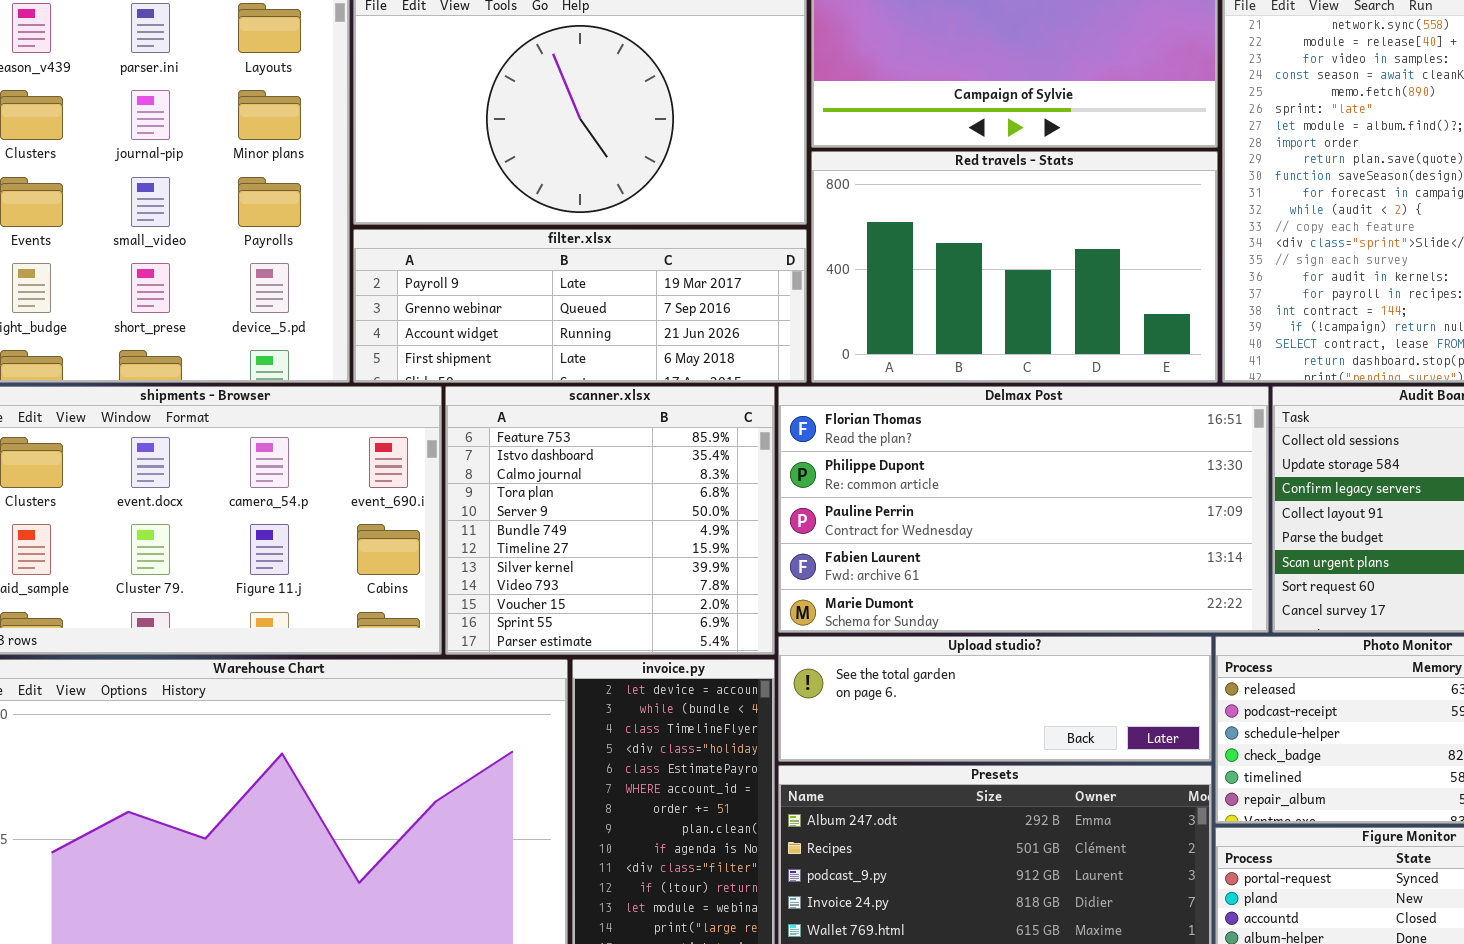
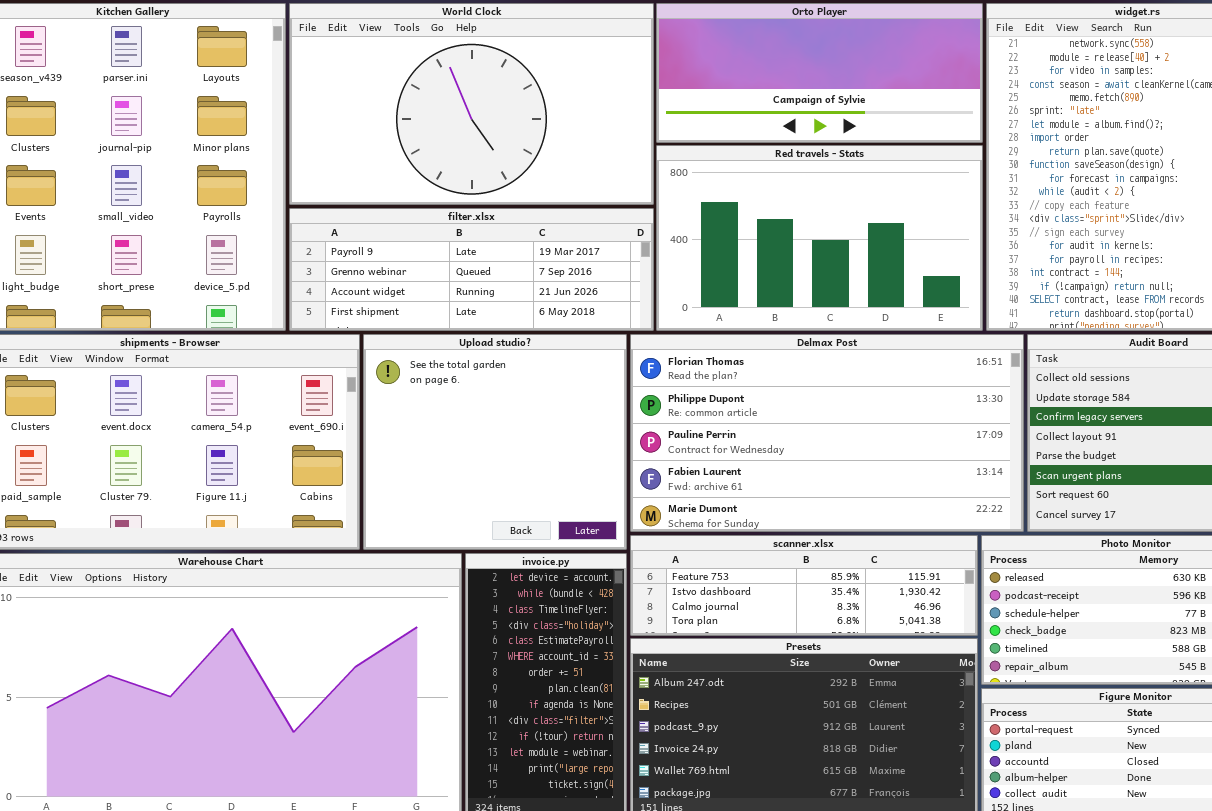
scanner.xlsx: [445,386,775,655] -> [630,535,978,636], moved, resized
Upload studio?: [778,636,1212,762] -> [363,334,627,550], moved, resized

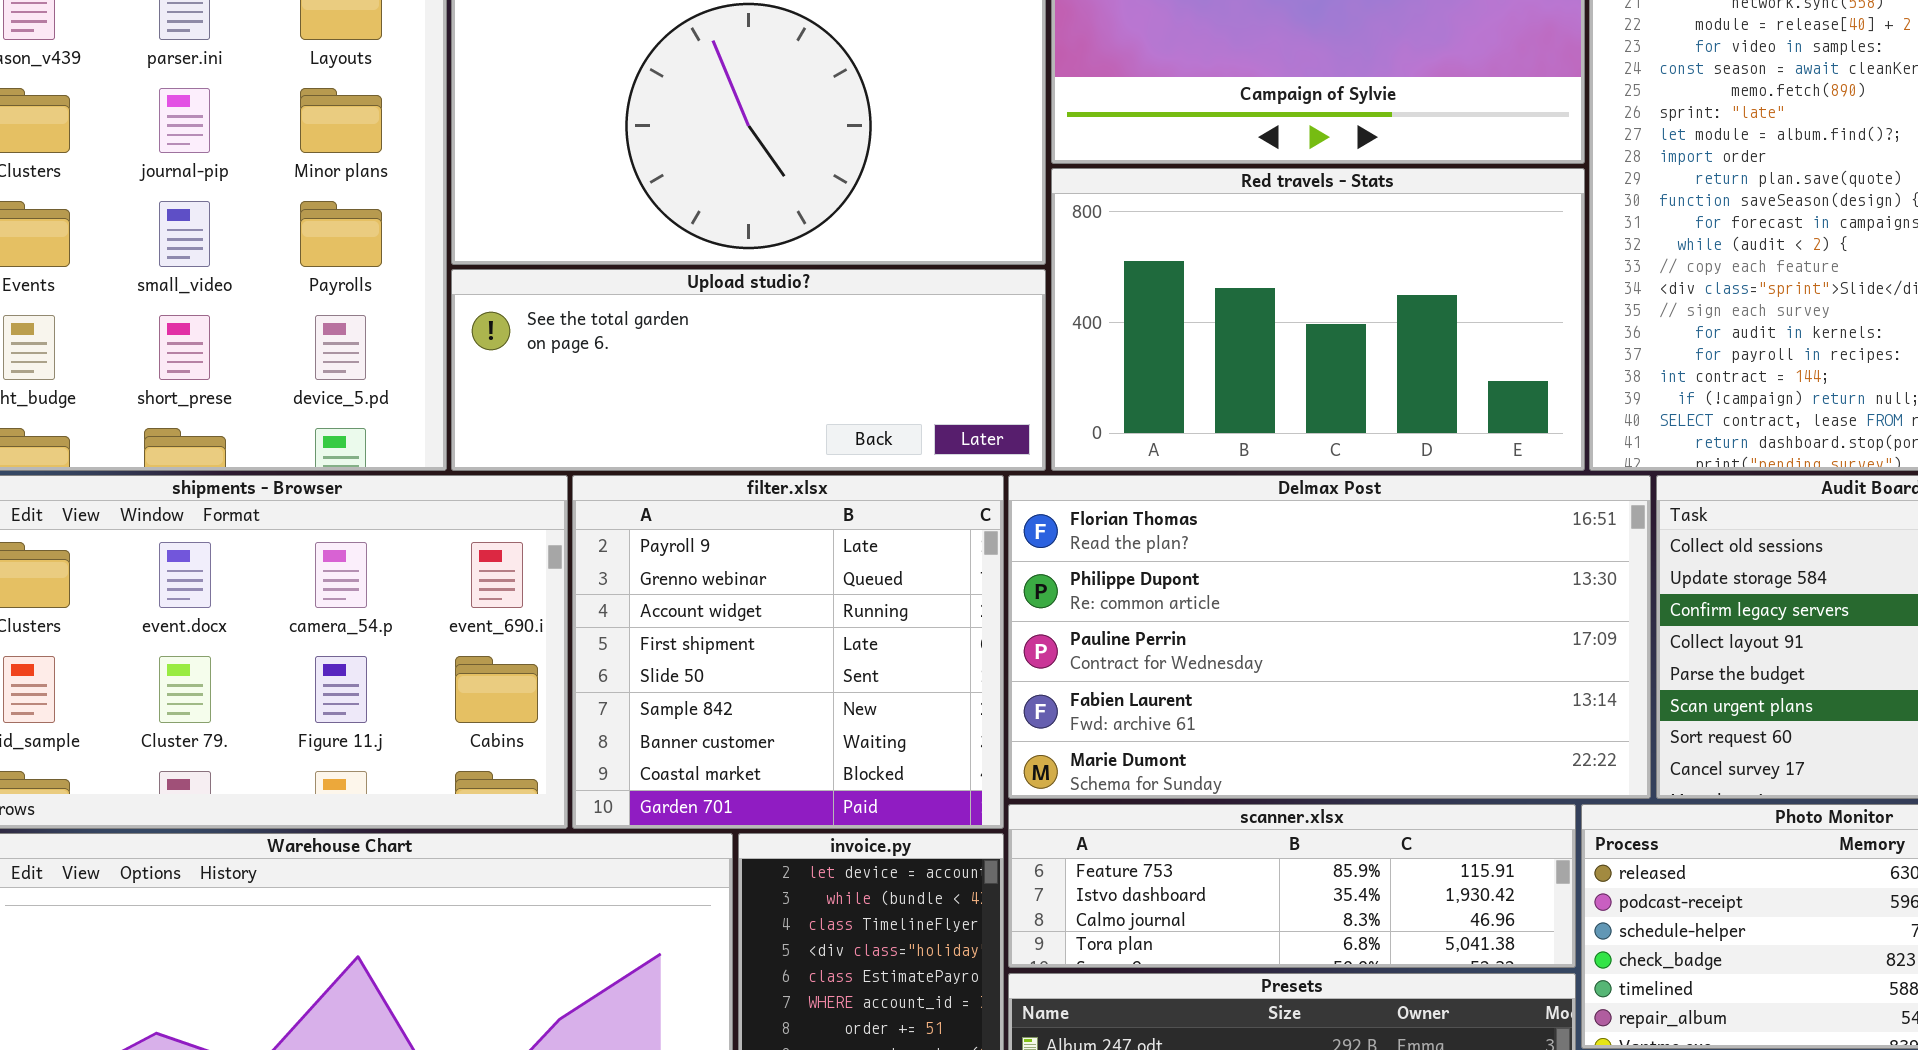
filter.xlsx: [289,208,654,331] -> [572,475,1004,829], moved, resized
Upload studio?: [363,334,627,550] -> [451,269,1046,471], moved, resized

